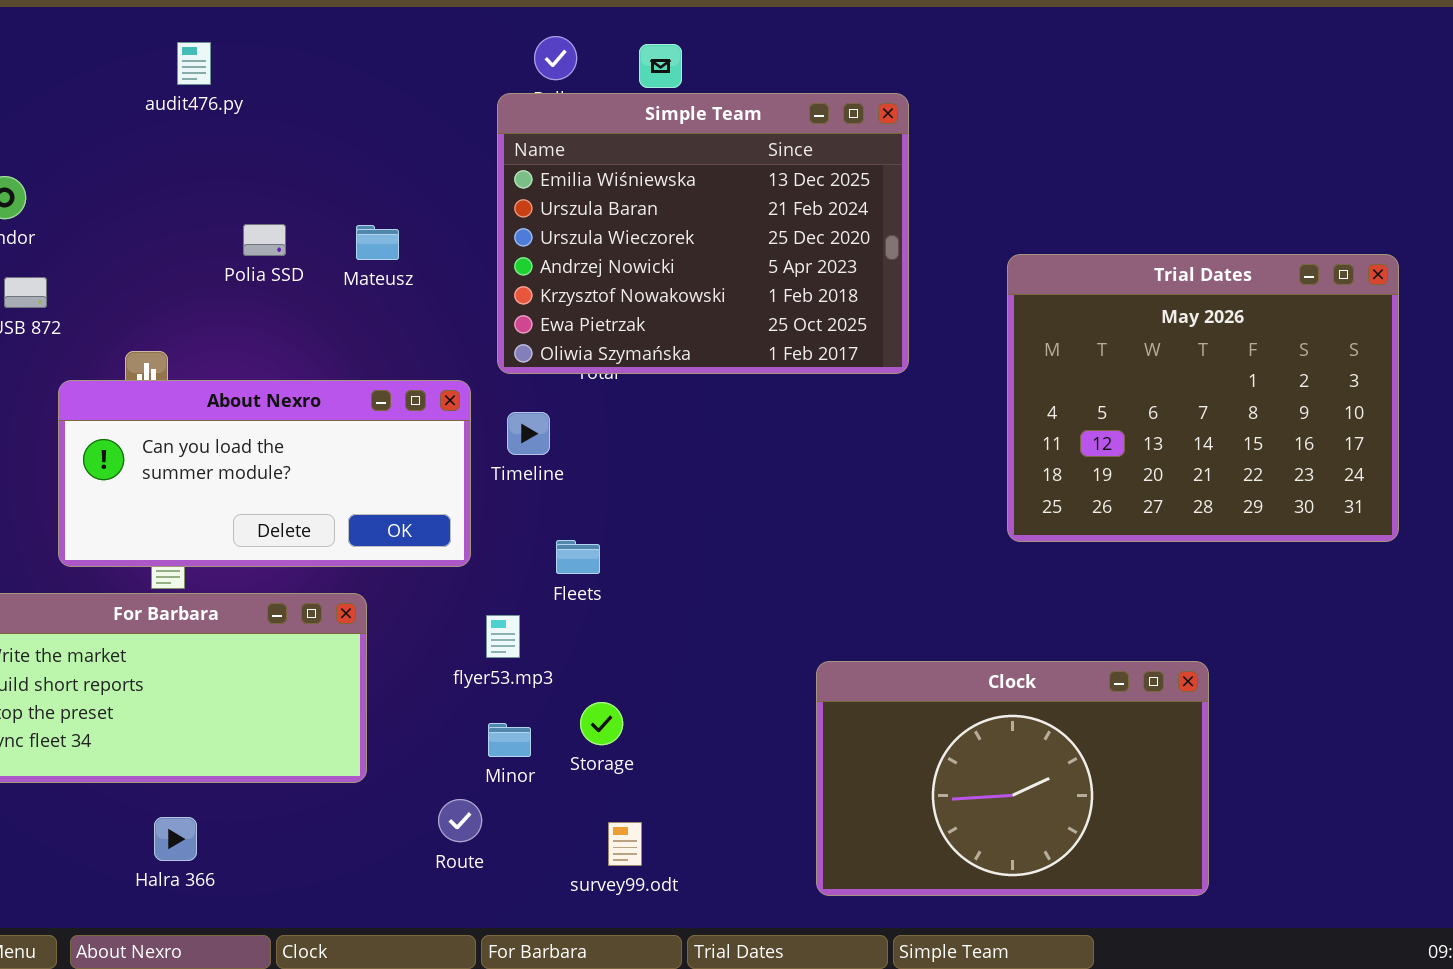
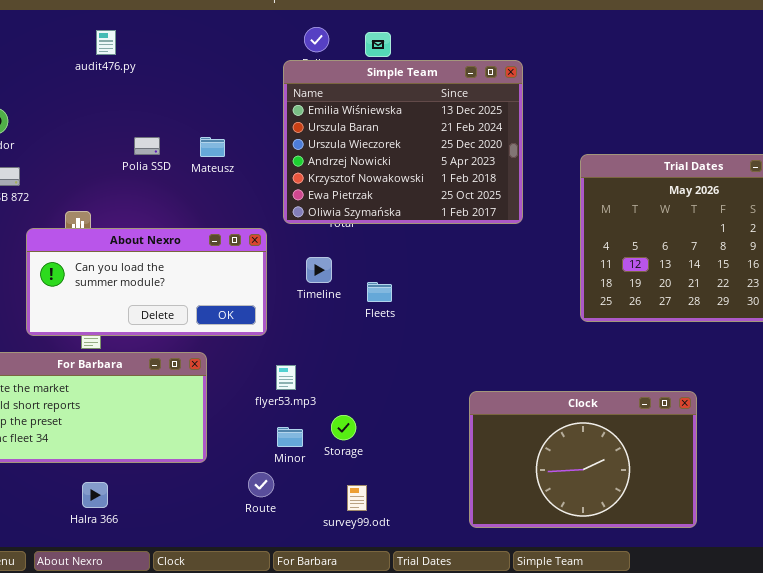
Timeline: [507,412,550,455] -> [306,257,332,283], moved
Fleets: [556,540,600,574] -> [367,282,392,302], moved

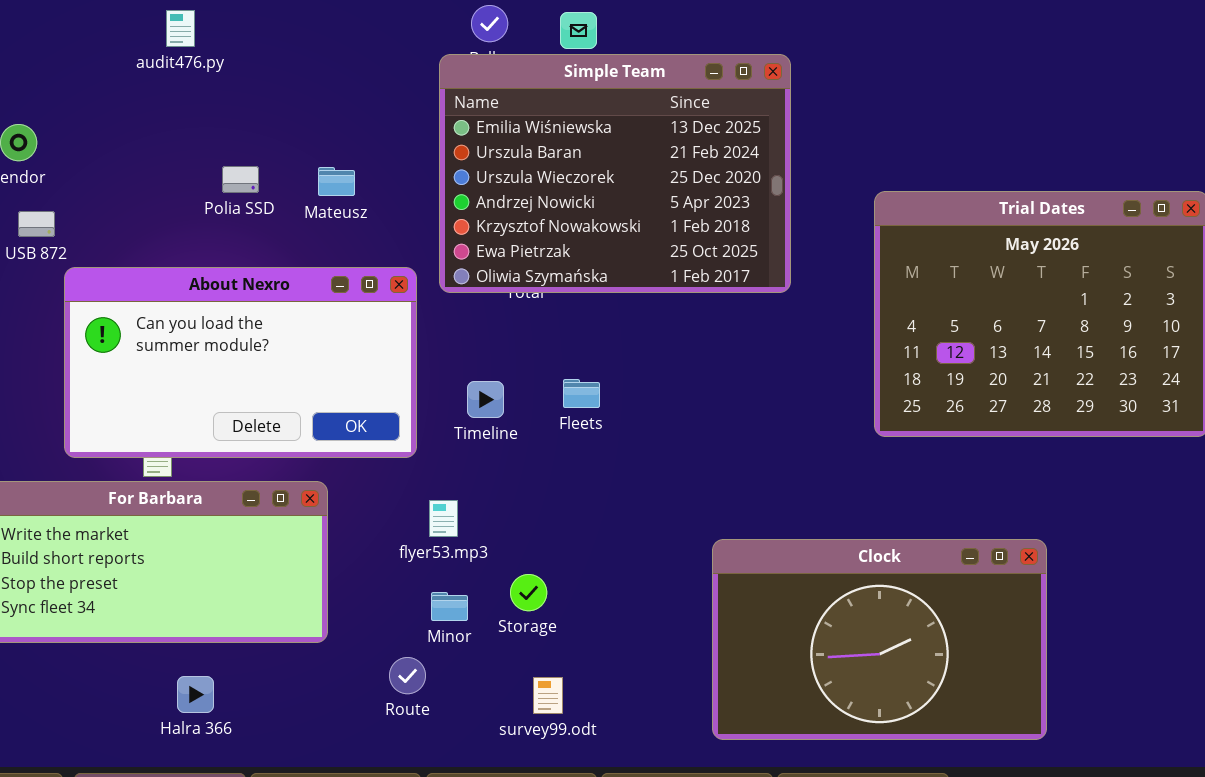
About Nexro: [26,228,267,336] -> [64,267,417,458], resized
Timeline: [306,257,332,283] -> [467,381,504,418], moved
Halra 366: [82,482,108,508] -> [177,676,214,713], moved

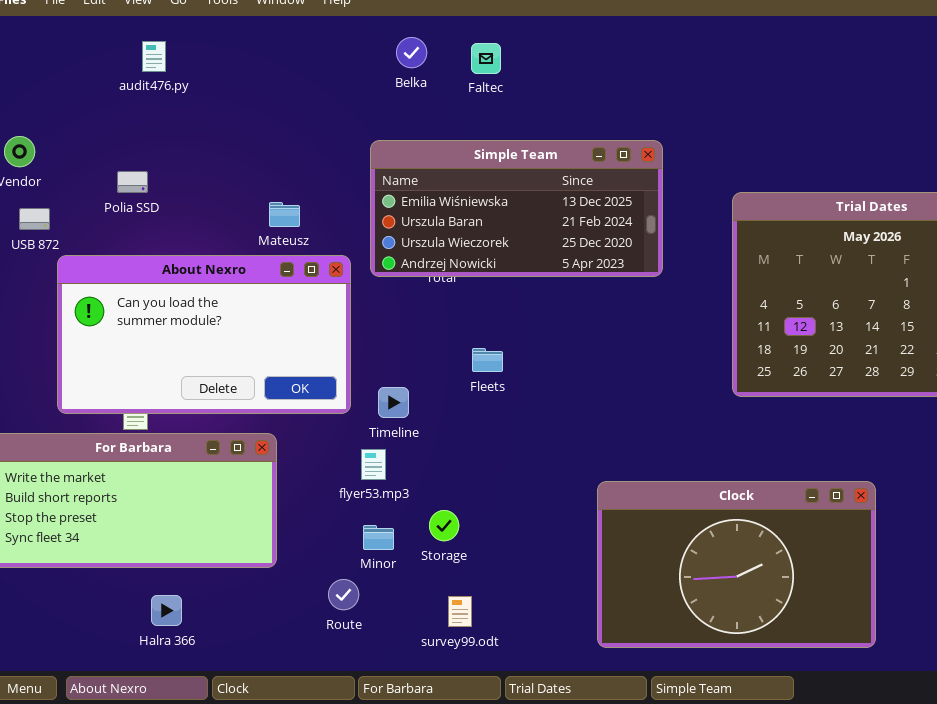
Simple Team: [439,54,791,293] -> [370,140,663,277], resized
Polia SSD: [222,166,259,193] -> [117,171,148,193], moved
Mateusz: [318,167,355,196] -> [269,202,300,227], moved
Timeline: [467,381,504,418] -> [378,387,409,418], moved

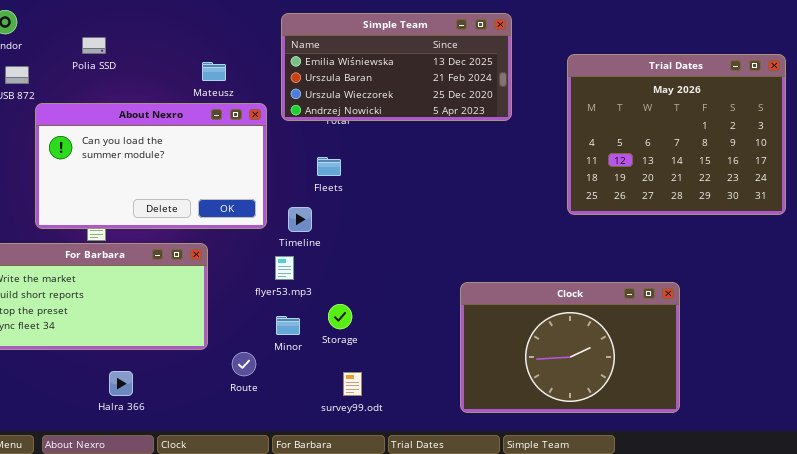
Fleets: [472,348,503,372] -> [317,157,341,176], moved
Route: [328,579,359,610] -> [232,352,256,376], moved

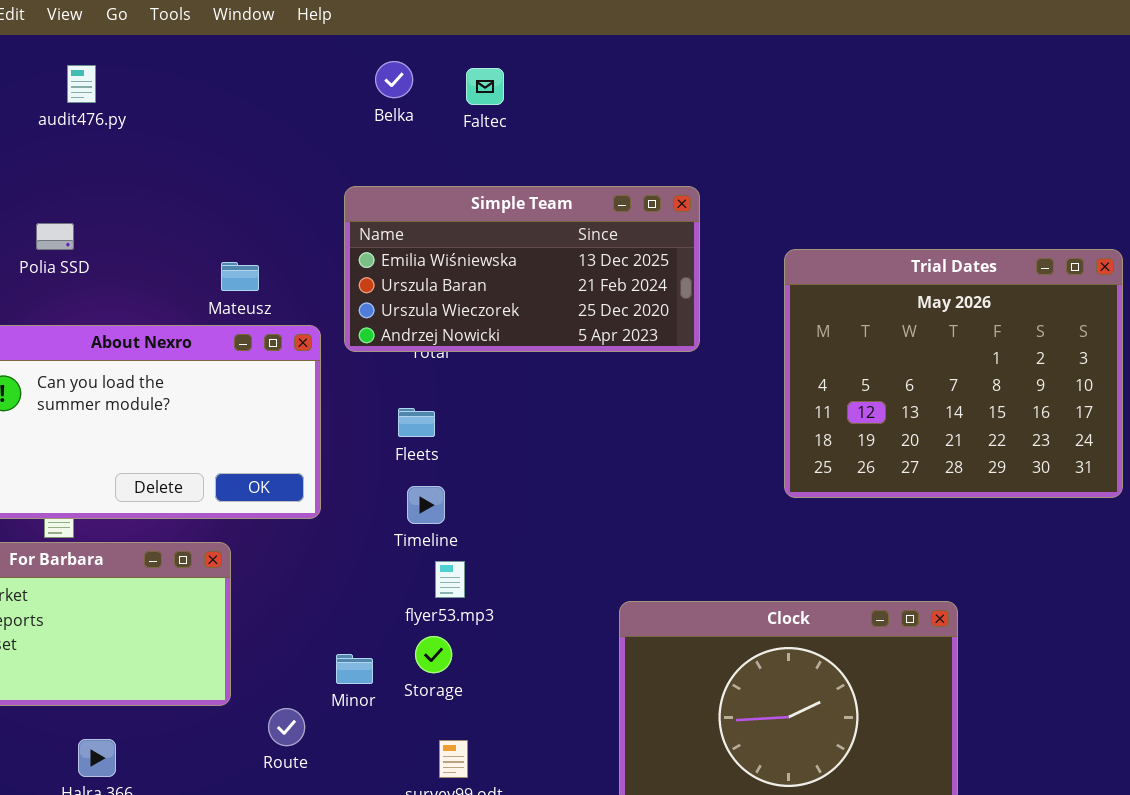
Timeline: [288,207,312,232] -> [407,486,445,524], moved
flyer53.mp3: [275,256,294,280] -> [435,561,465,598], moved

